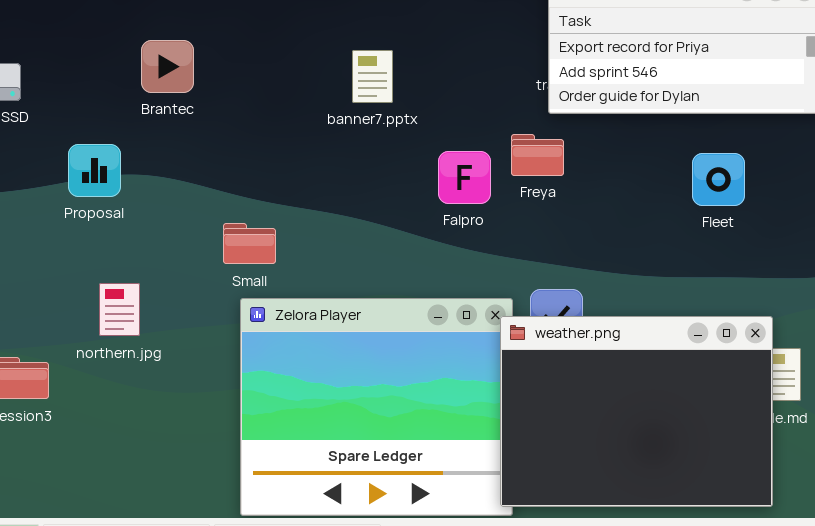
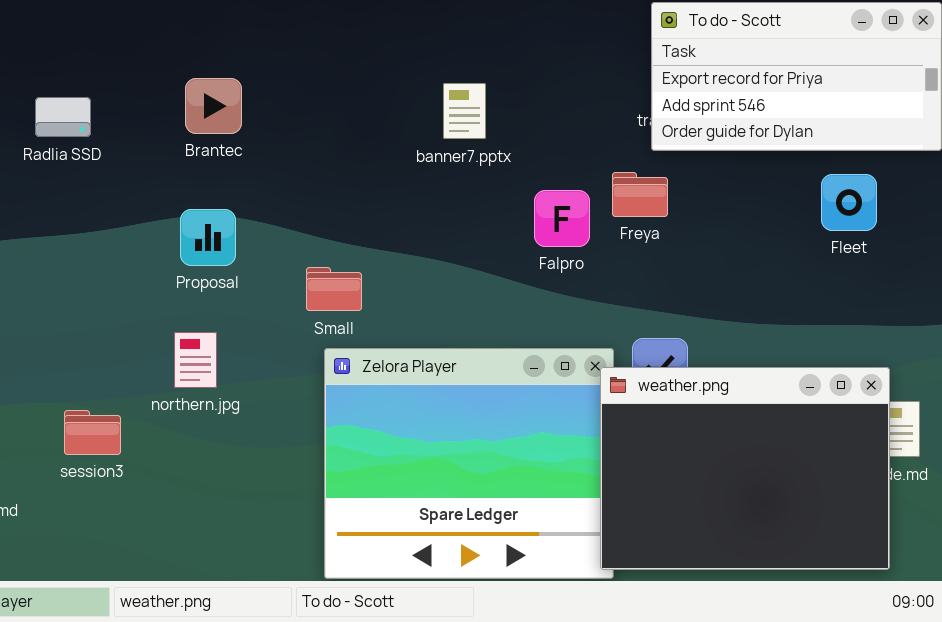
Brantec: [141,40,194,93] -> [185,78,242,134], moved
Proposal: [68,144,121,197] -> [180,209,236,266], moved
Fleet: [692,153,745,206] -> [821,174,877,231], moved

